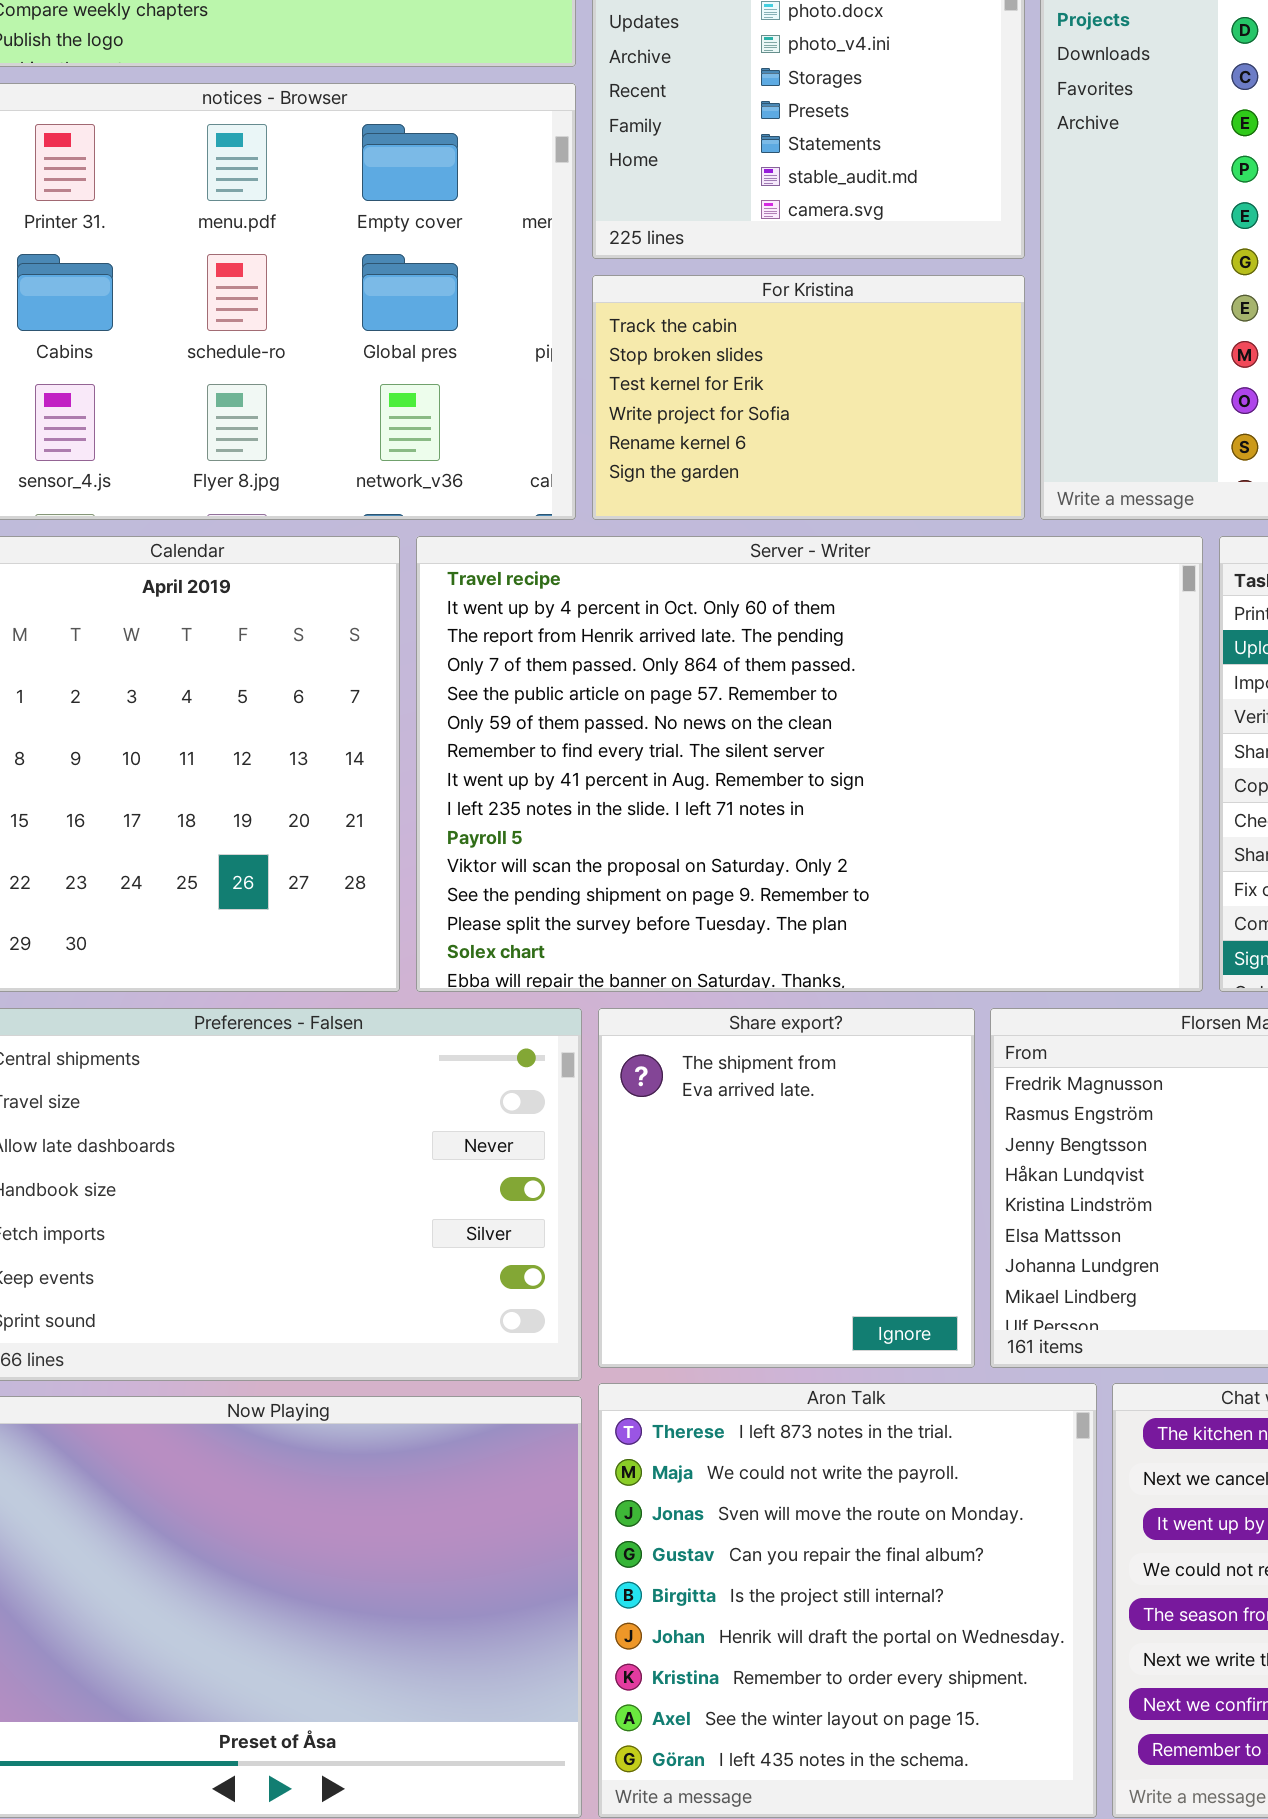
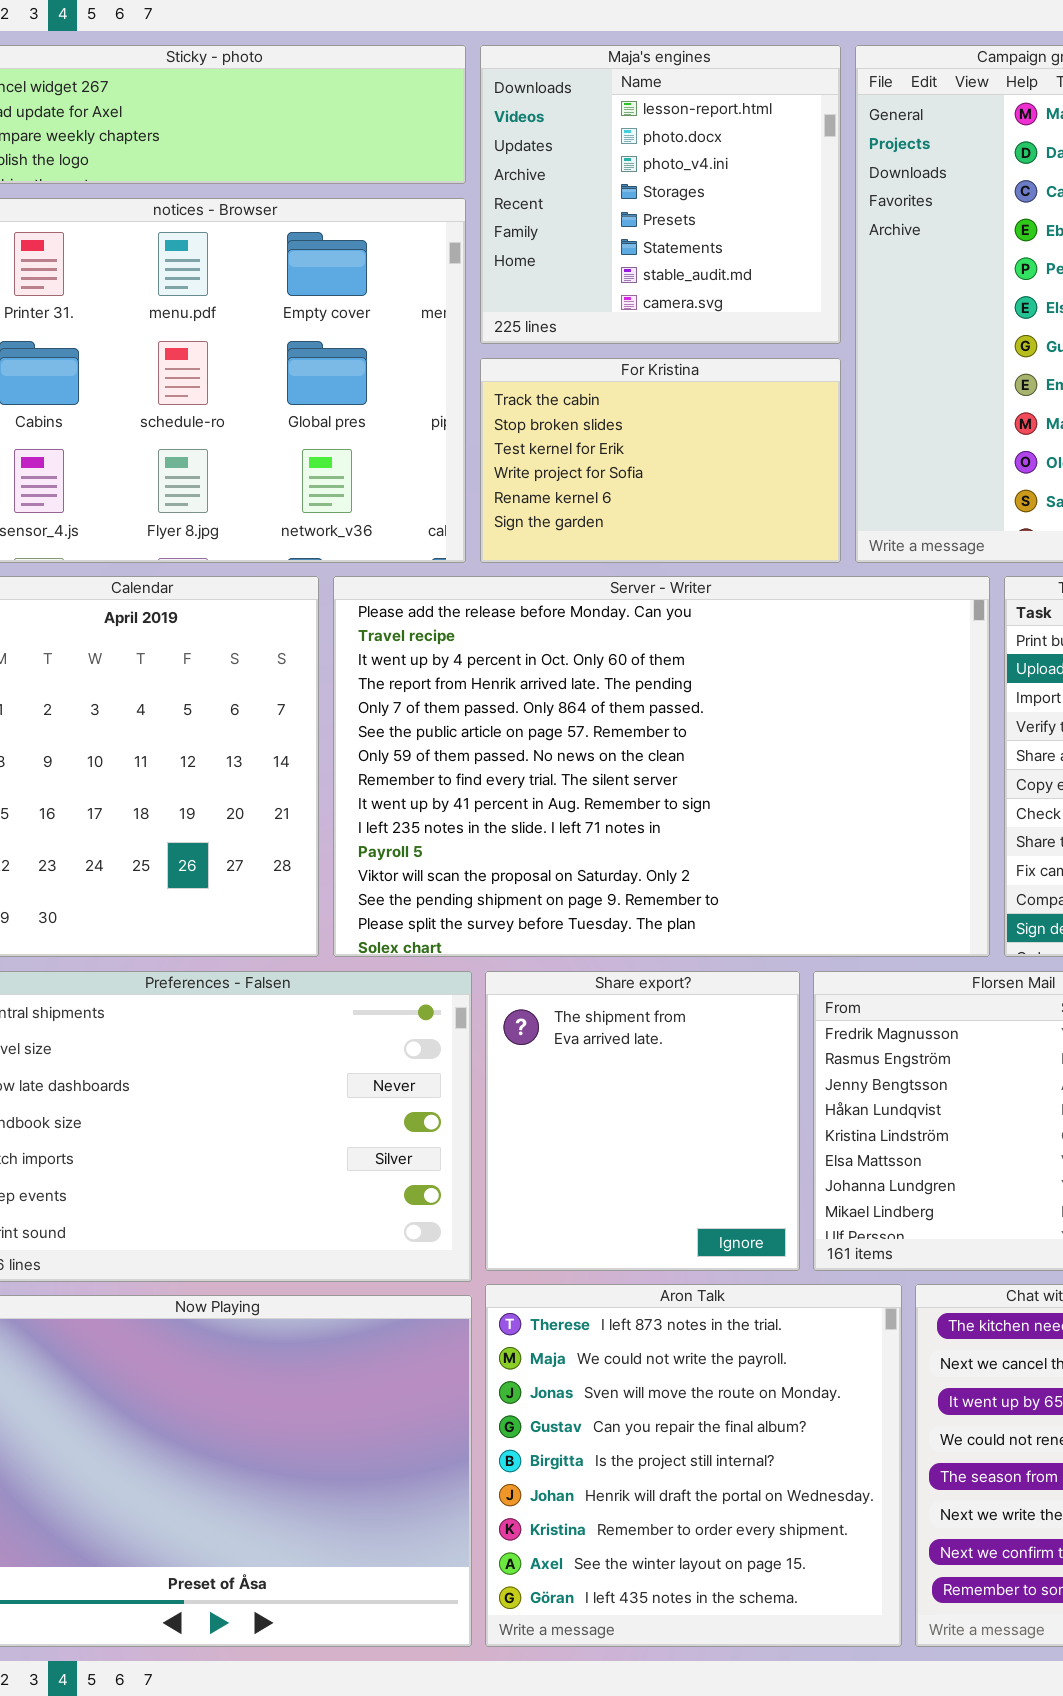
Server - Writer: [416,536,1203,992] -> [333,576,990,957], scrolled up 1 row

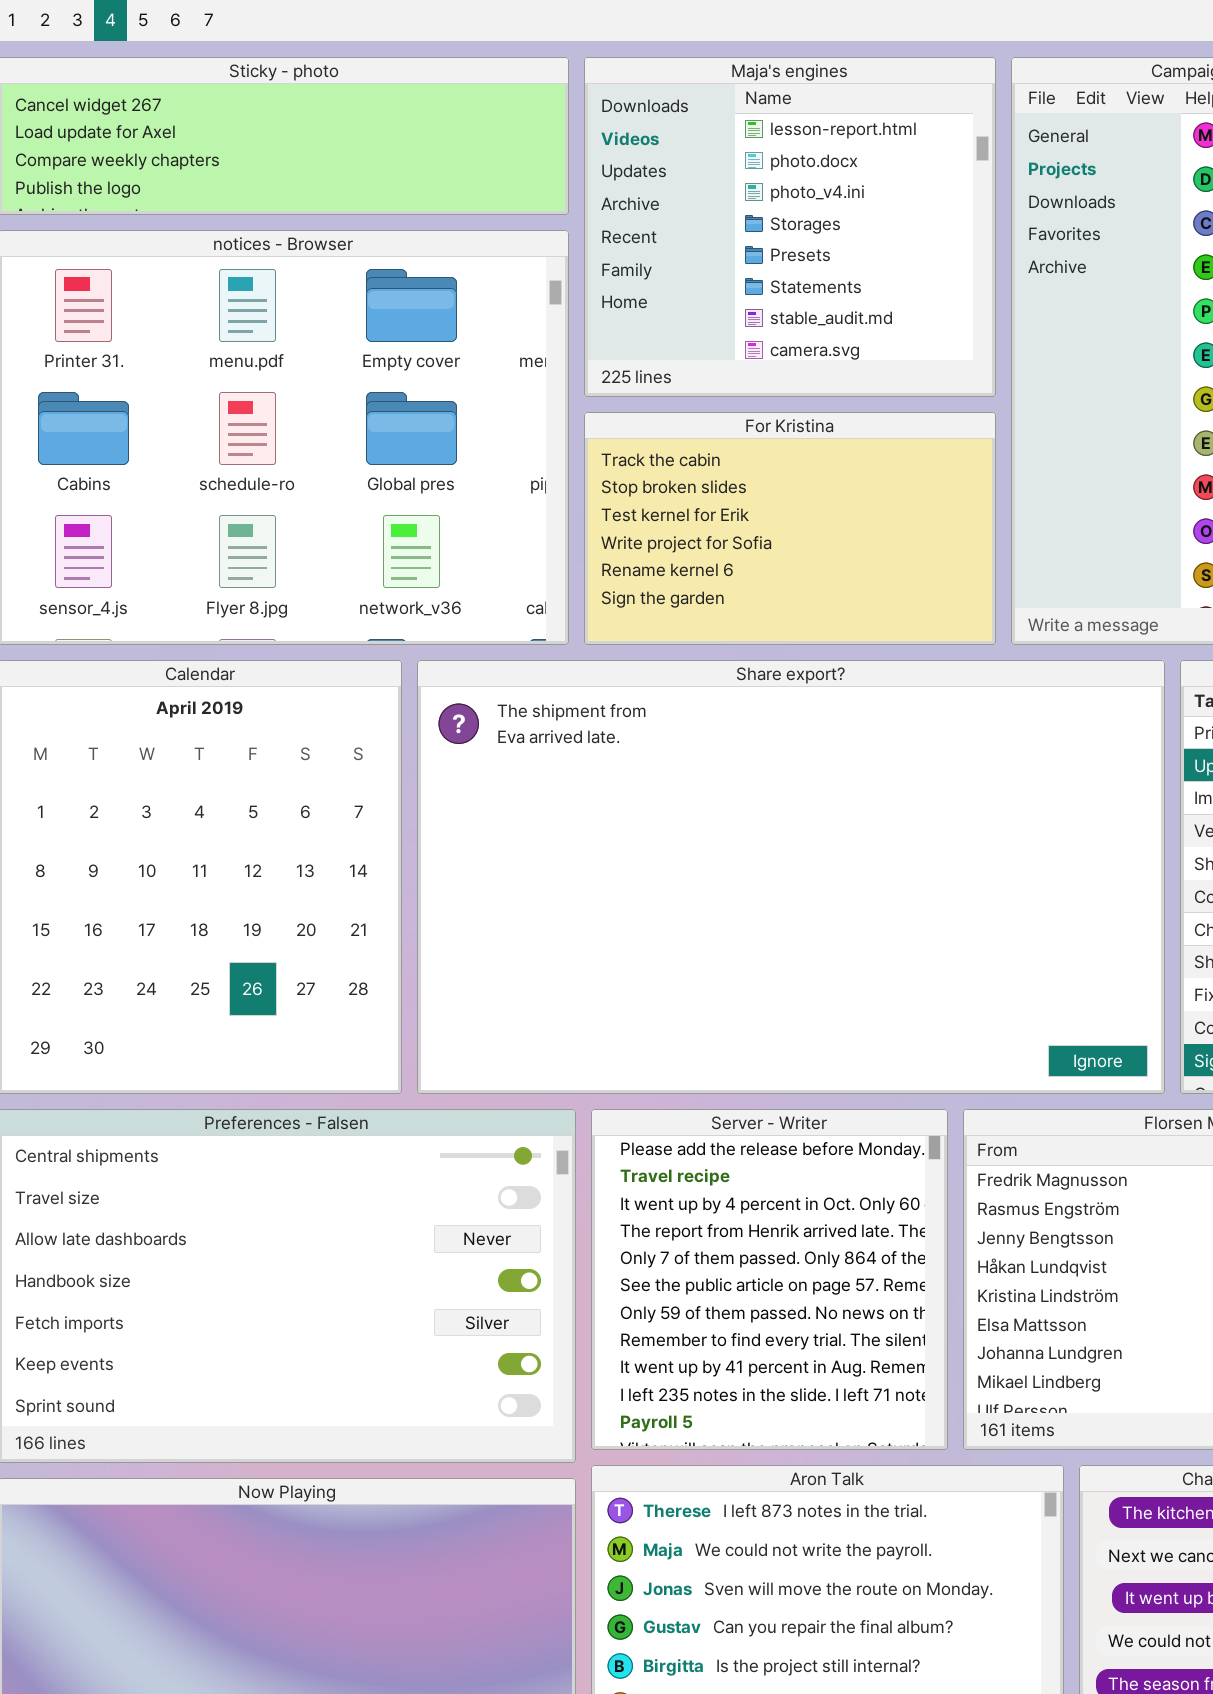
Server - Writer: [333,576,990,957] -> [591,1109,948,1450], moved, resized
Share export?: [485,971,800,1271] -> [417,660,1165,1094], moved, resized

